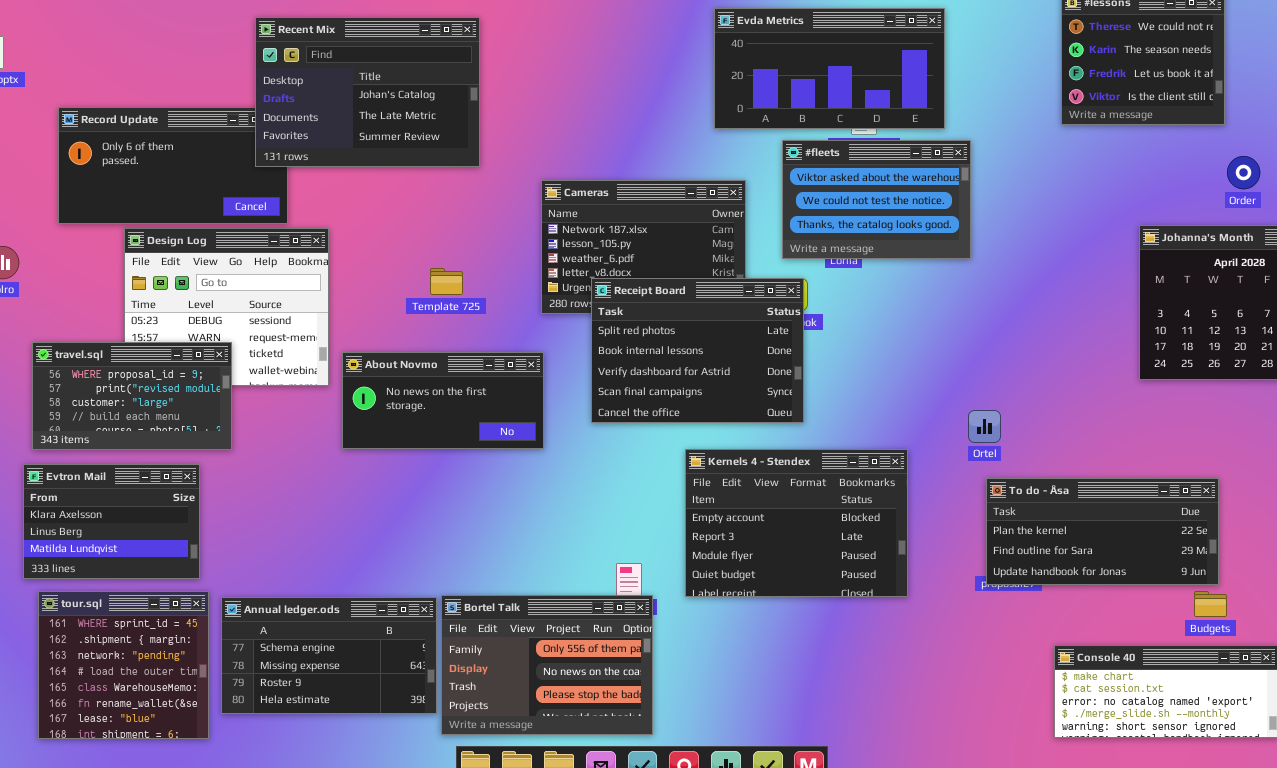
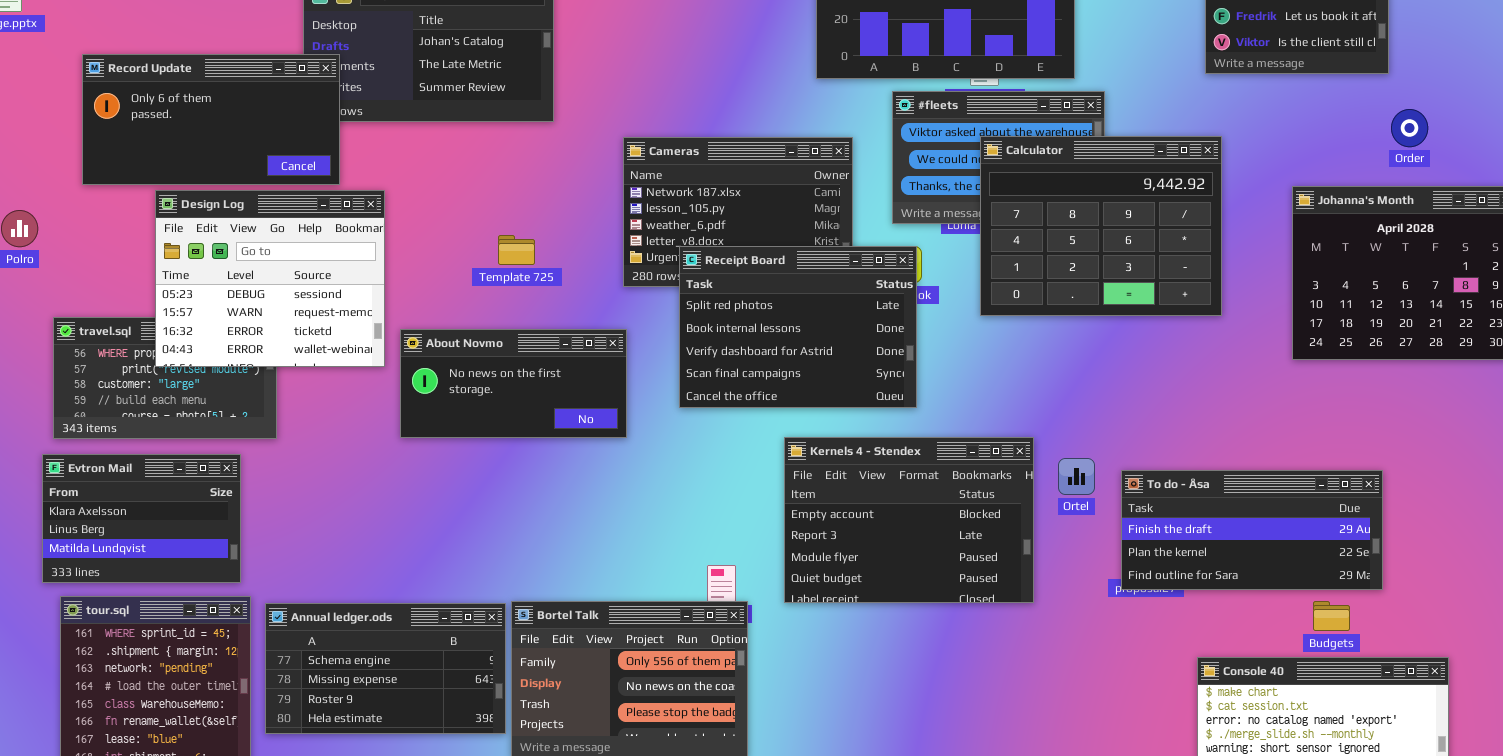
Record Update: [58,107,288,224] -> [82,54,340,185], raised
Calculator: none -> [980,136,1222,316], opened
Design Log: [124,228,329,386] -> [155,190,385,367], raised
Ortel: [968,410,1001,443] -> [1058,458,1095,495], moved
To do - Åsa: [986,478,1219,585] -> [1121,470,1383,590], scrolled up 1 row
Budgets: [1194,591,1227,617] -> [1313,601,1350,631], moved

